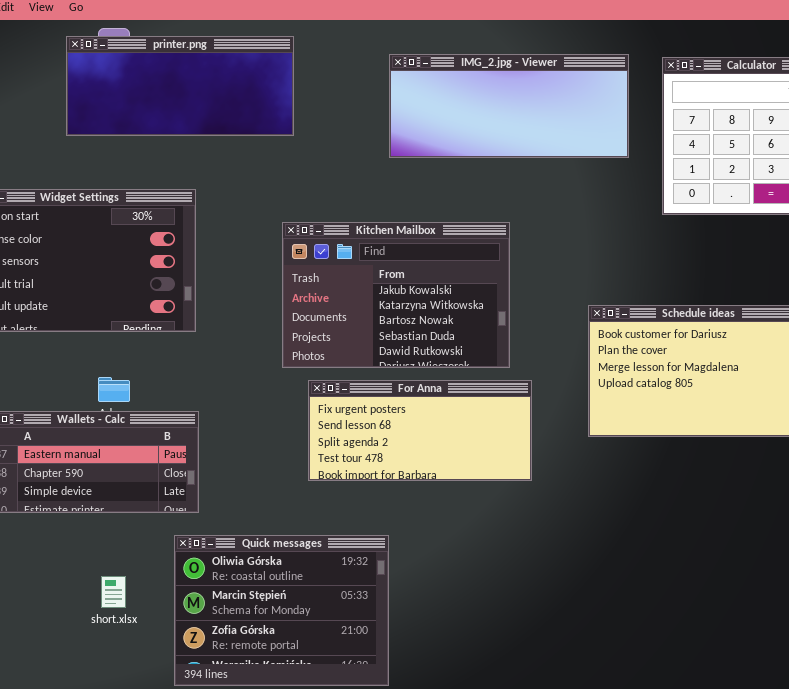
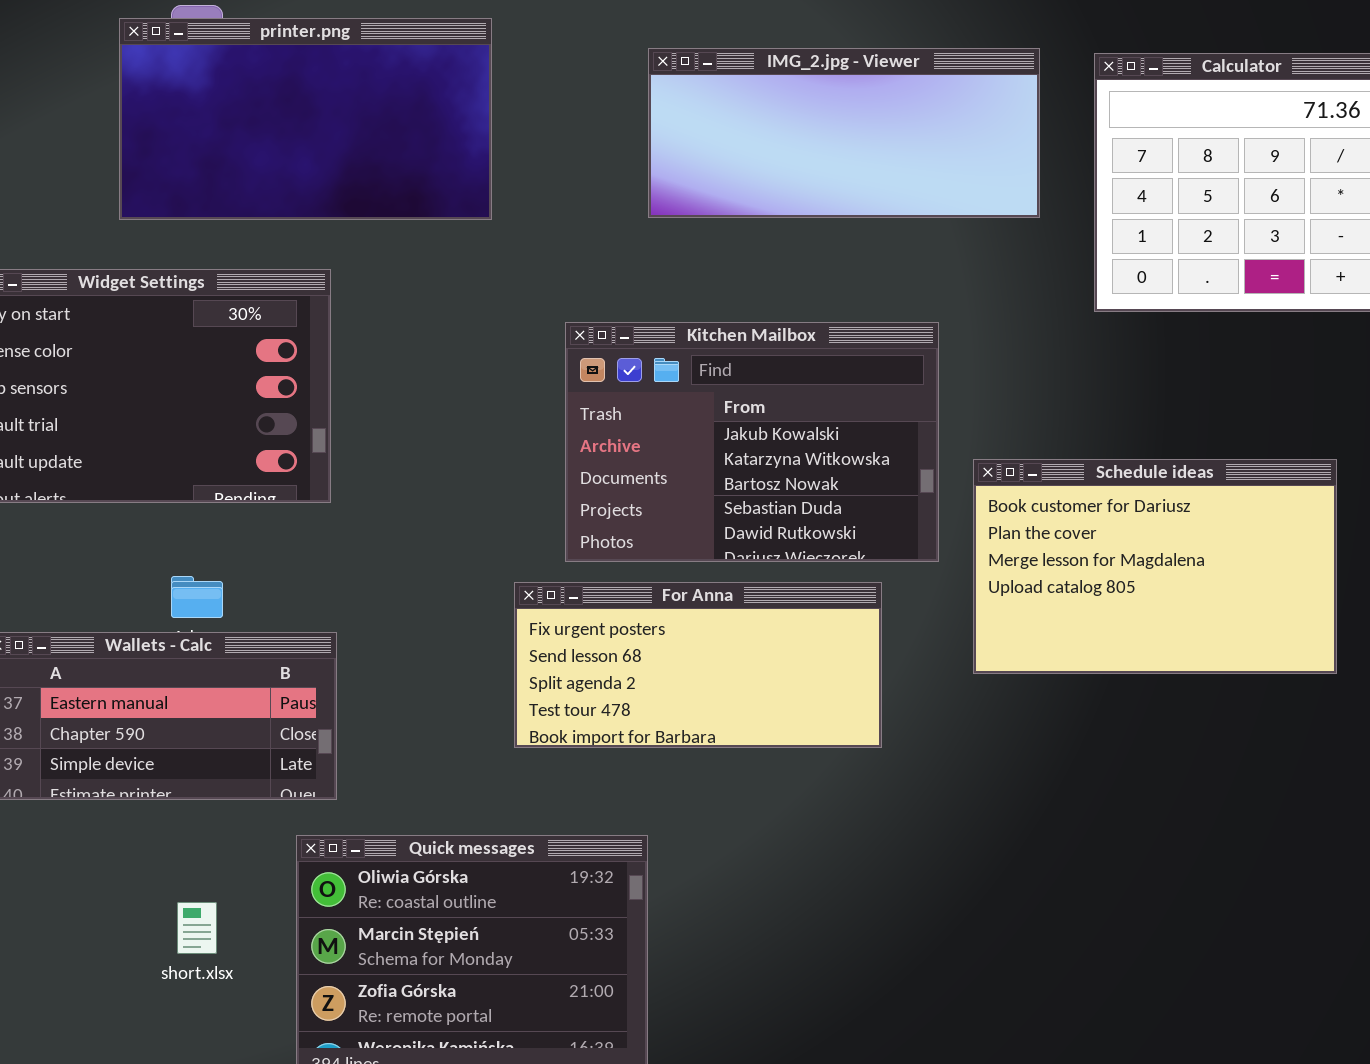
printer.png: [66,36,294,136] -> [119,18,492,220], resized
Kitchen Mailbox: [282,222,510,368] -> [565,322,939,562], moved

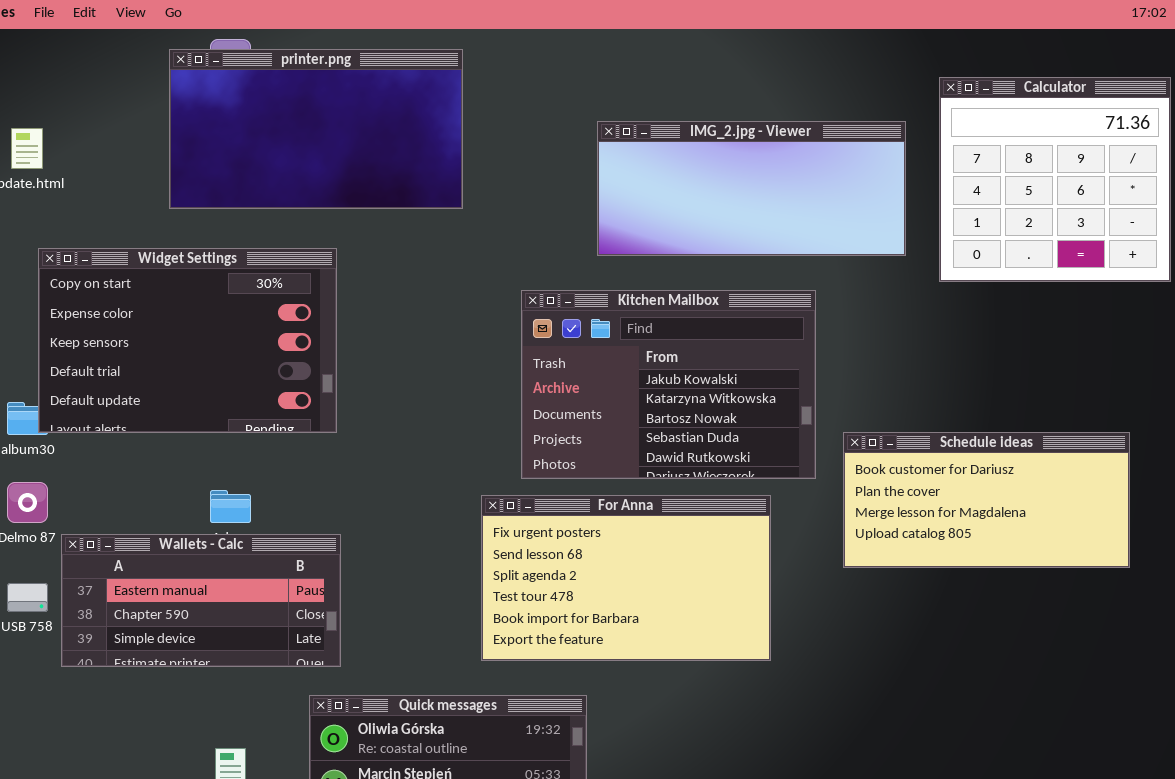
IMG_2.jpg - Viewer: [648,48,1040,218] -> [597,121,906,256], moved
Schedule ideas: [973,459,1337,674] -> [843,432,1130,568], resized
For Anna: [514,582,882,748] -> [481,495,771,661], resized

